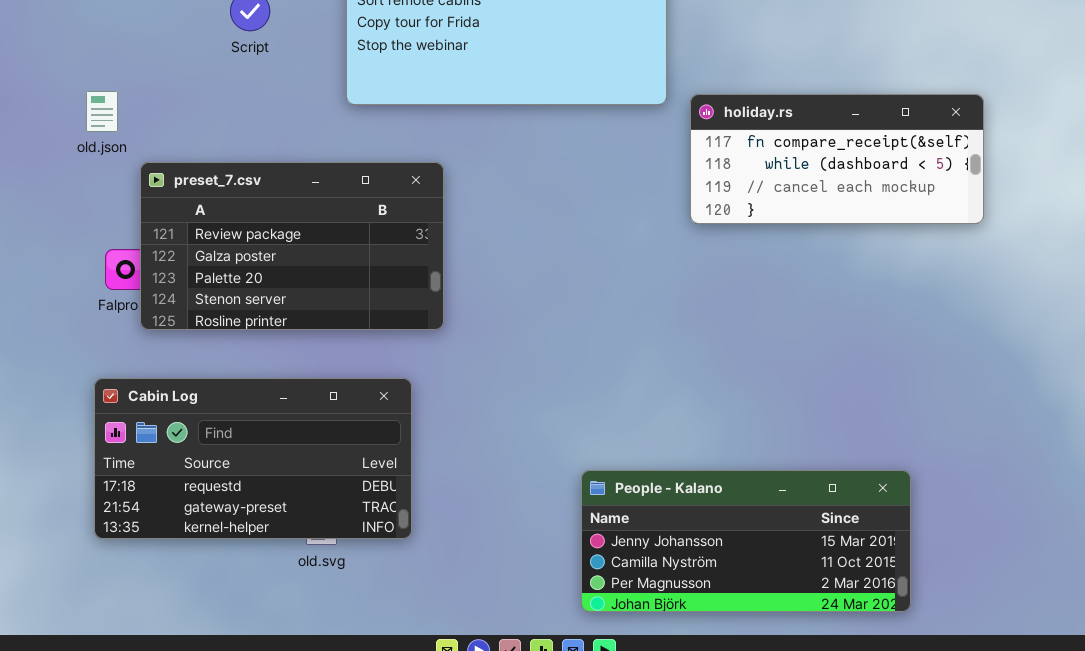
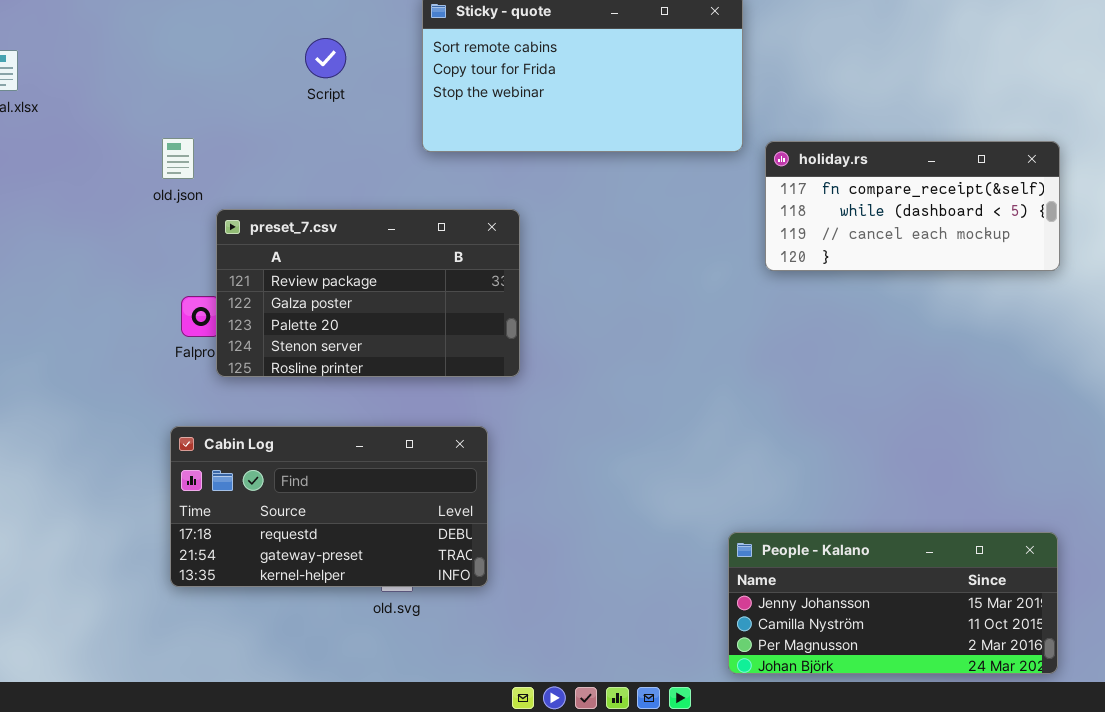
People - Kalano: [581,470,911,612] -> [728,532,1058,674], moved

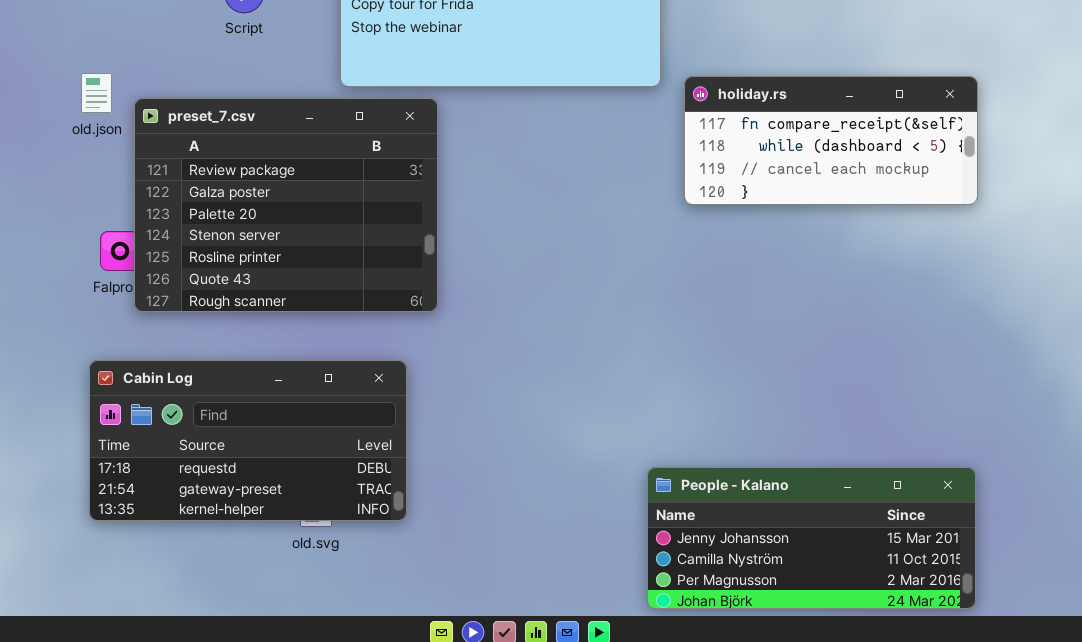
preset_7.csv: [216,209,520,377] -> [134,98,438,312], resized

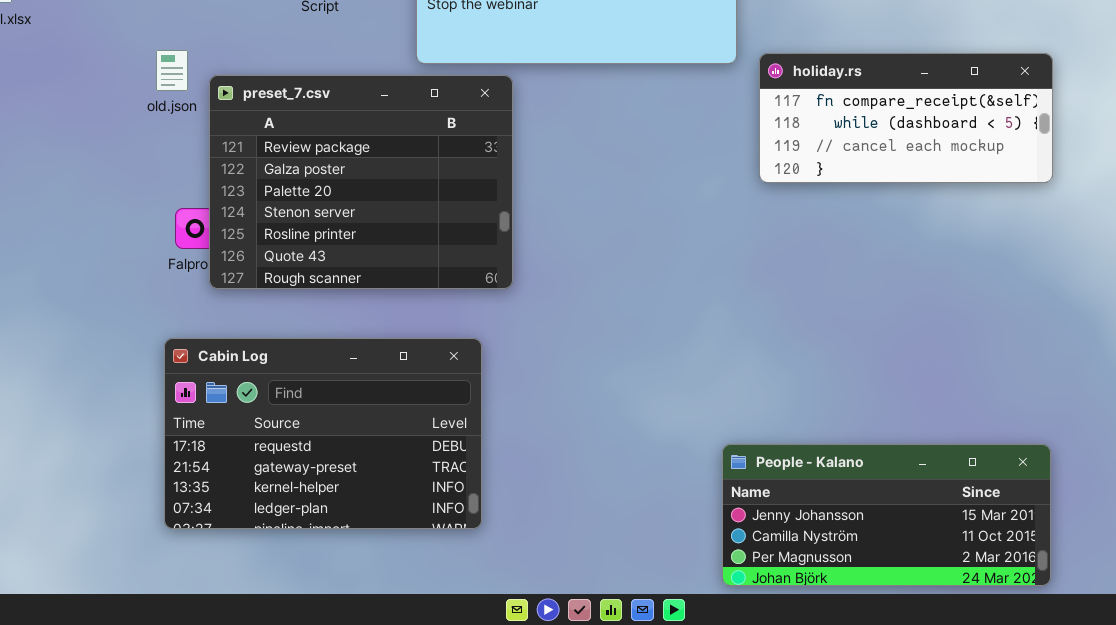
Cabin Log: [89,360,407,521] -> [164,338,482,529], resized

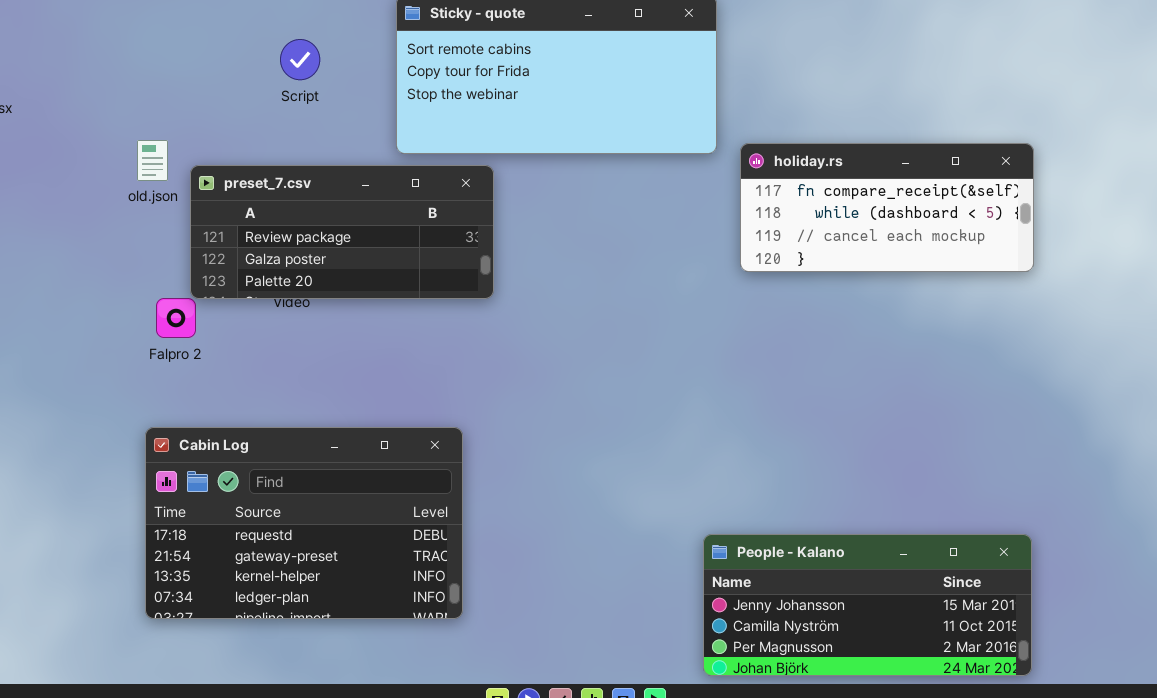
preset_7.csv: [209,75,513,289] -> [190,165,494,299], resized

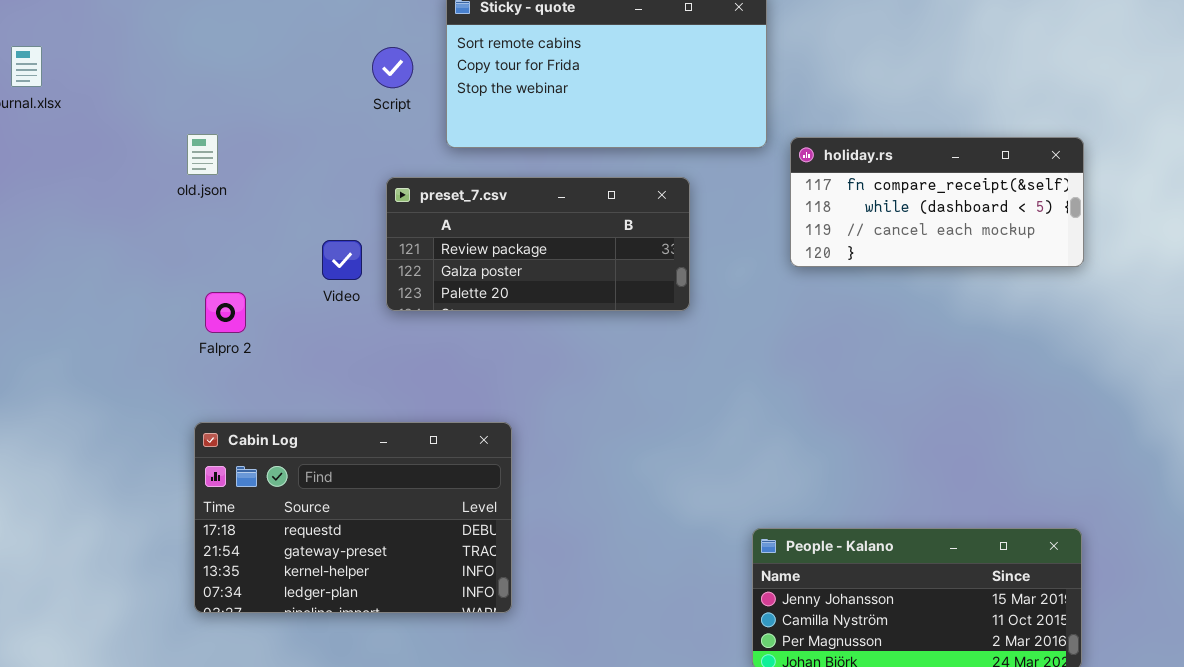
Script: [280,39,320,80] -> [372,47,413,88], moved
preset_7.csv: [190,165,494,299] -> [386,177,690,311], moved

